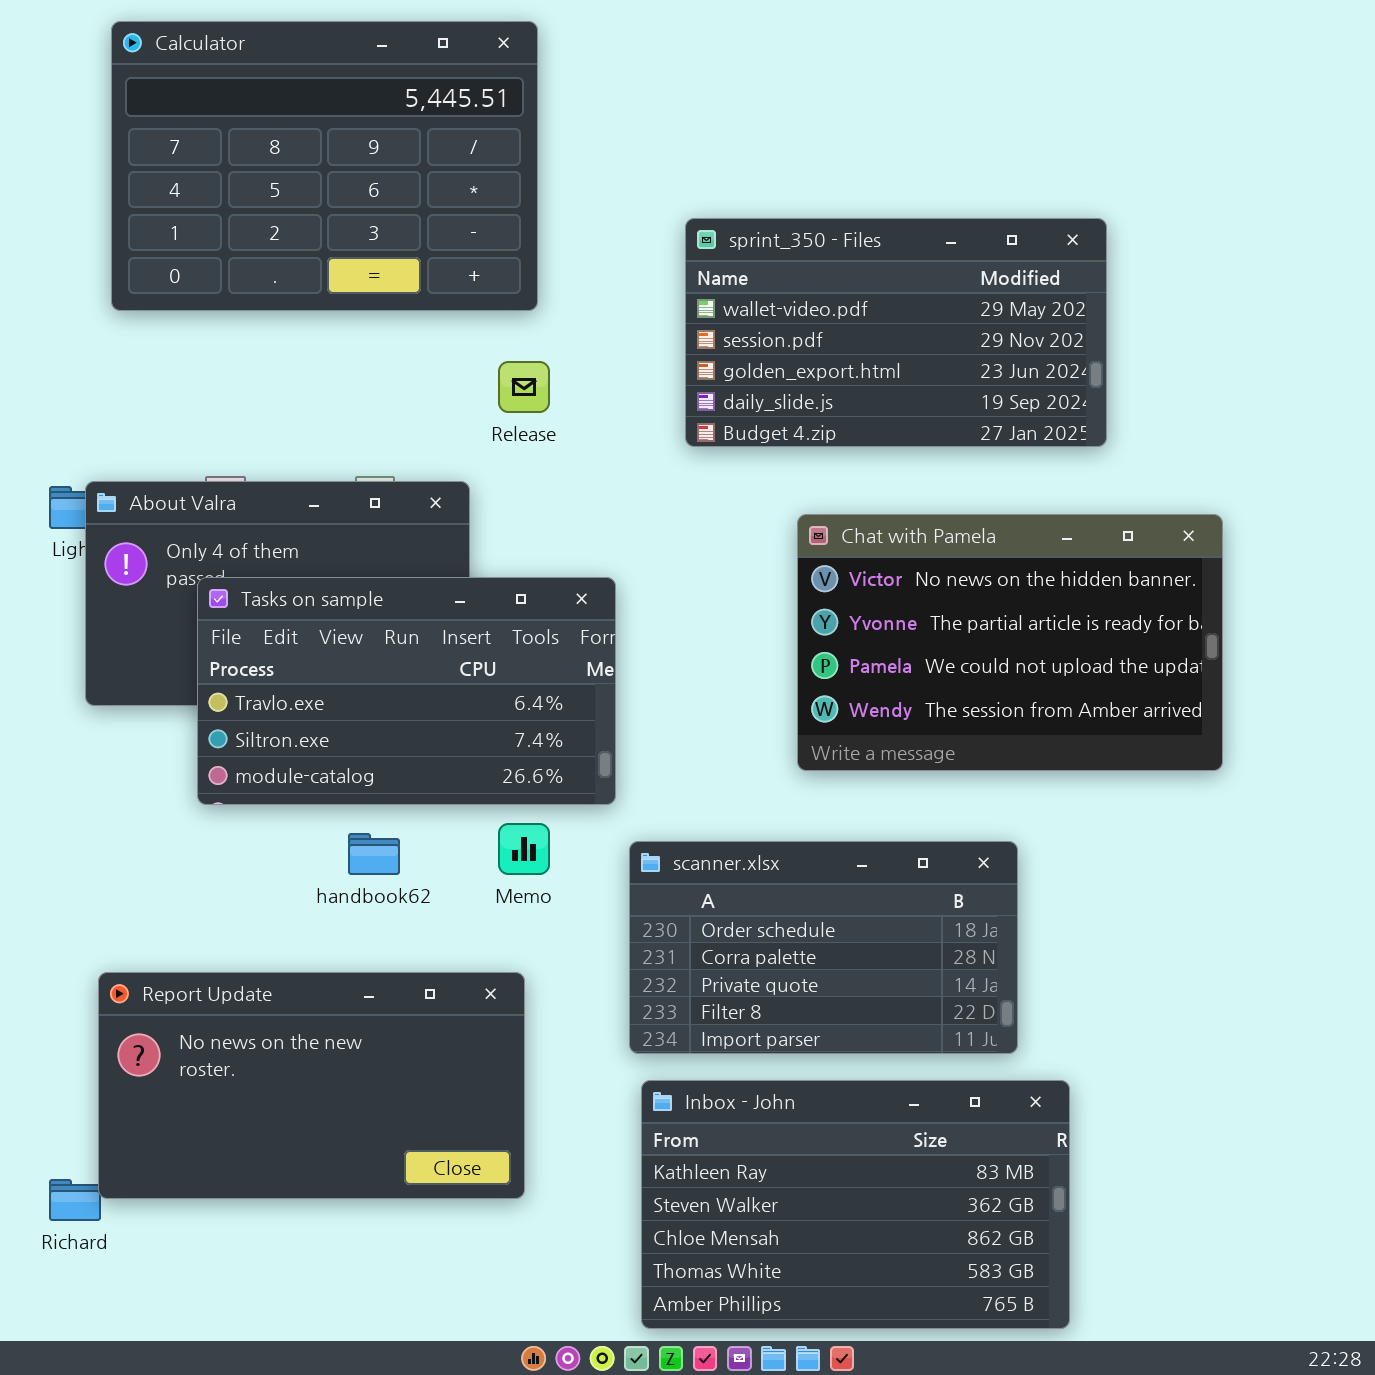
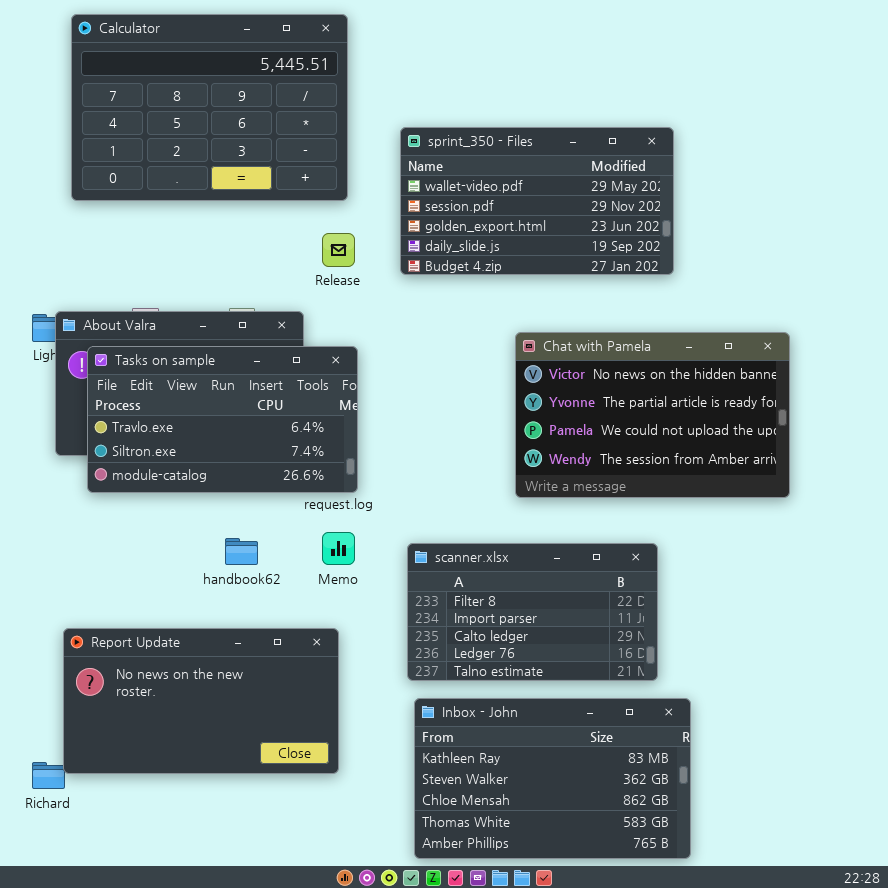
sprint_350 - Files: [685,218,1107,447] -> [400,127,674,275], moved
Tasks on sample: [197,577,616,805] -> [87,346,358,493], moved
scanner.xlsx: [629,841,1018,1054] -> [407,543,658,681], scrolled down 3 rows

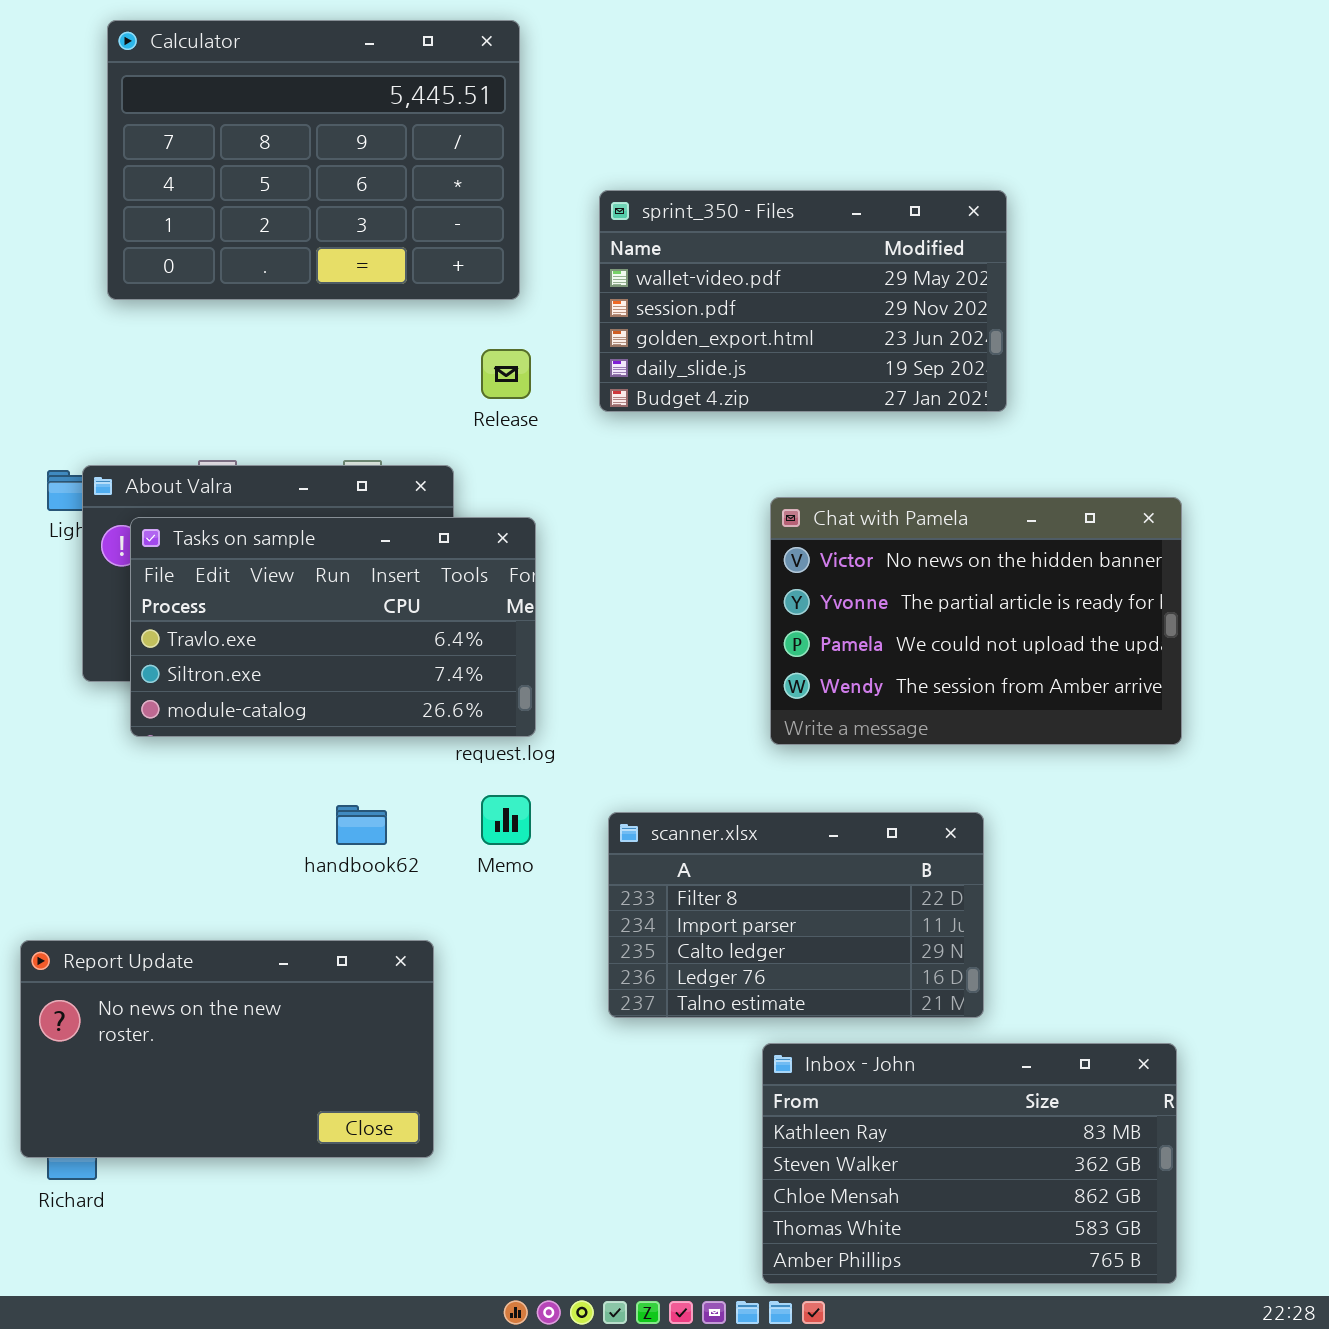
Report Update: [63,628,339,774] -> [20,940,434,1158], moved
Inbox - John: [414,698,691,859] -> [762,1043,1177,1284], moved

